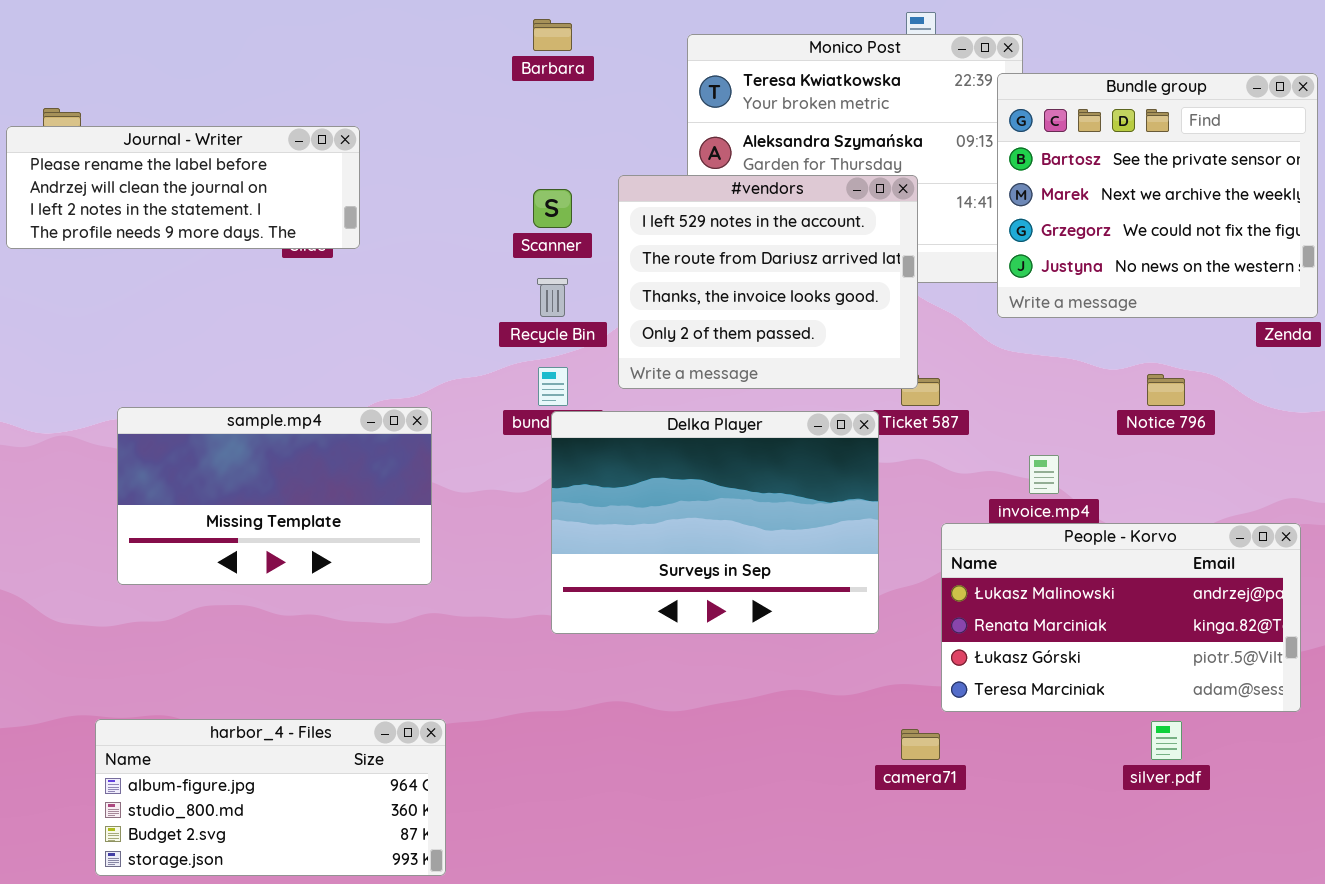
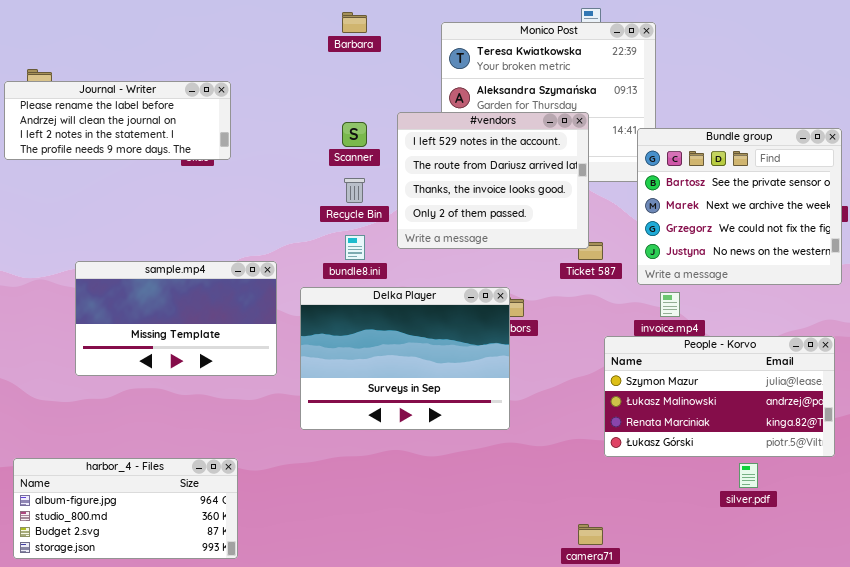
Bundle group: [997,73,1318,318] -> [637,128,842,285], moved
Delka Player: [551,411,879,634] -> [300,287,510,430], moved
People - Korvo: [941,523,1301,712] -> [604,336,835,457], scrolled up 1 row
harbor_4 - Files: [95,719,446,876] -> [13,458,238,559], moved
camera71: [901,729,940,760] -> [578,524,603,545], moved

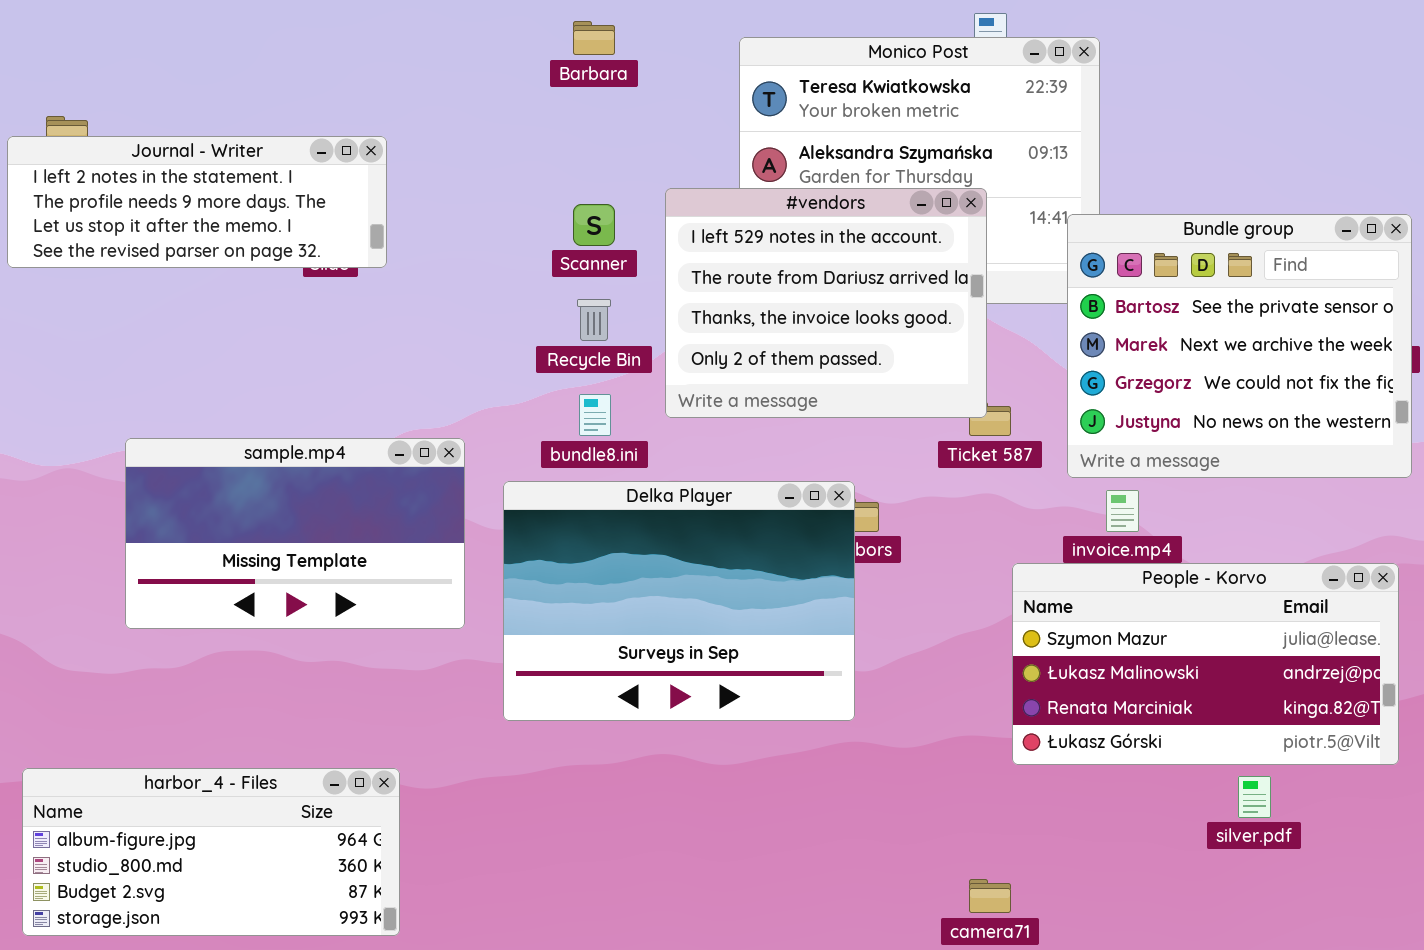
Journal - Writer: [4,81,231,160] -> [7,136,387,268], scrolled down 2 rows

